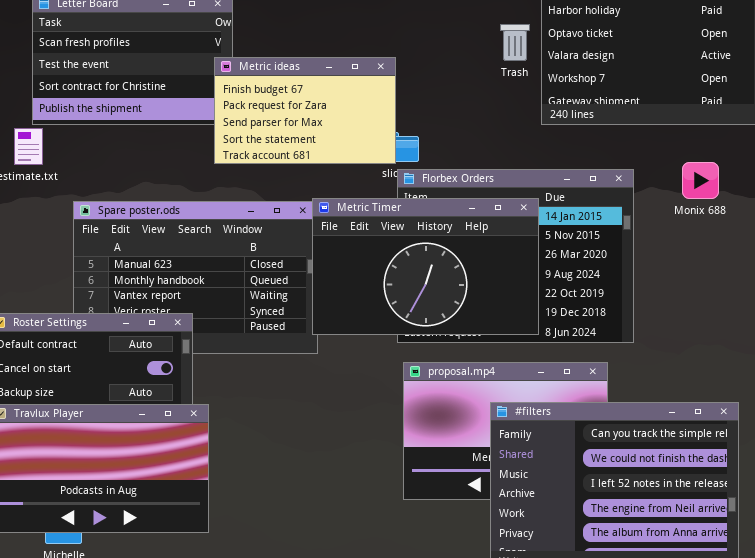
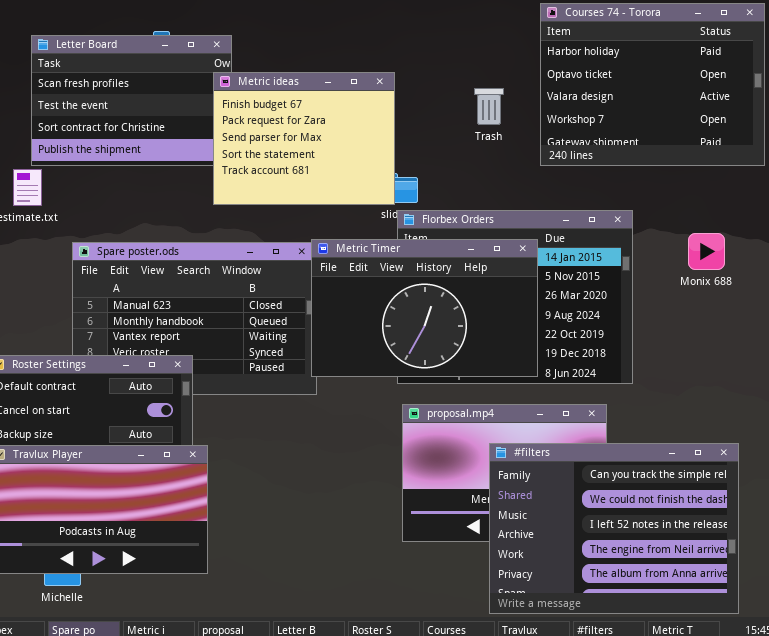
Trash: [500,24,530,61] -> [474,88,504,125], moved
Metric ideas: [214,57,396,164] -> [213,72,395,205], resized
Monix 688: [682,162,719,199] -> [688,233,725,270], moved

